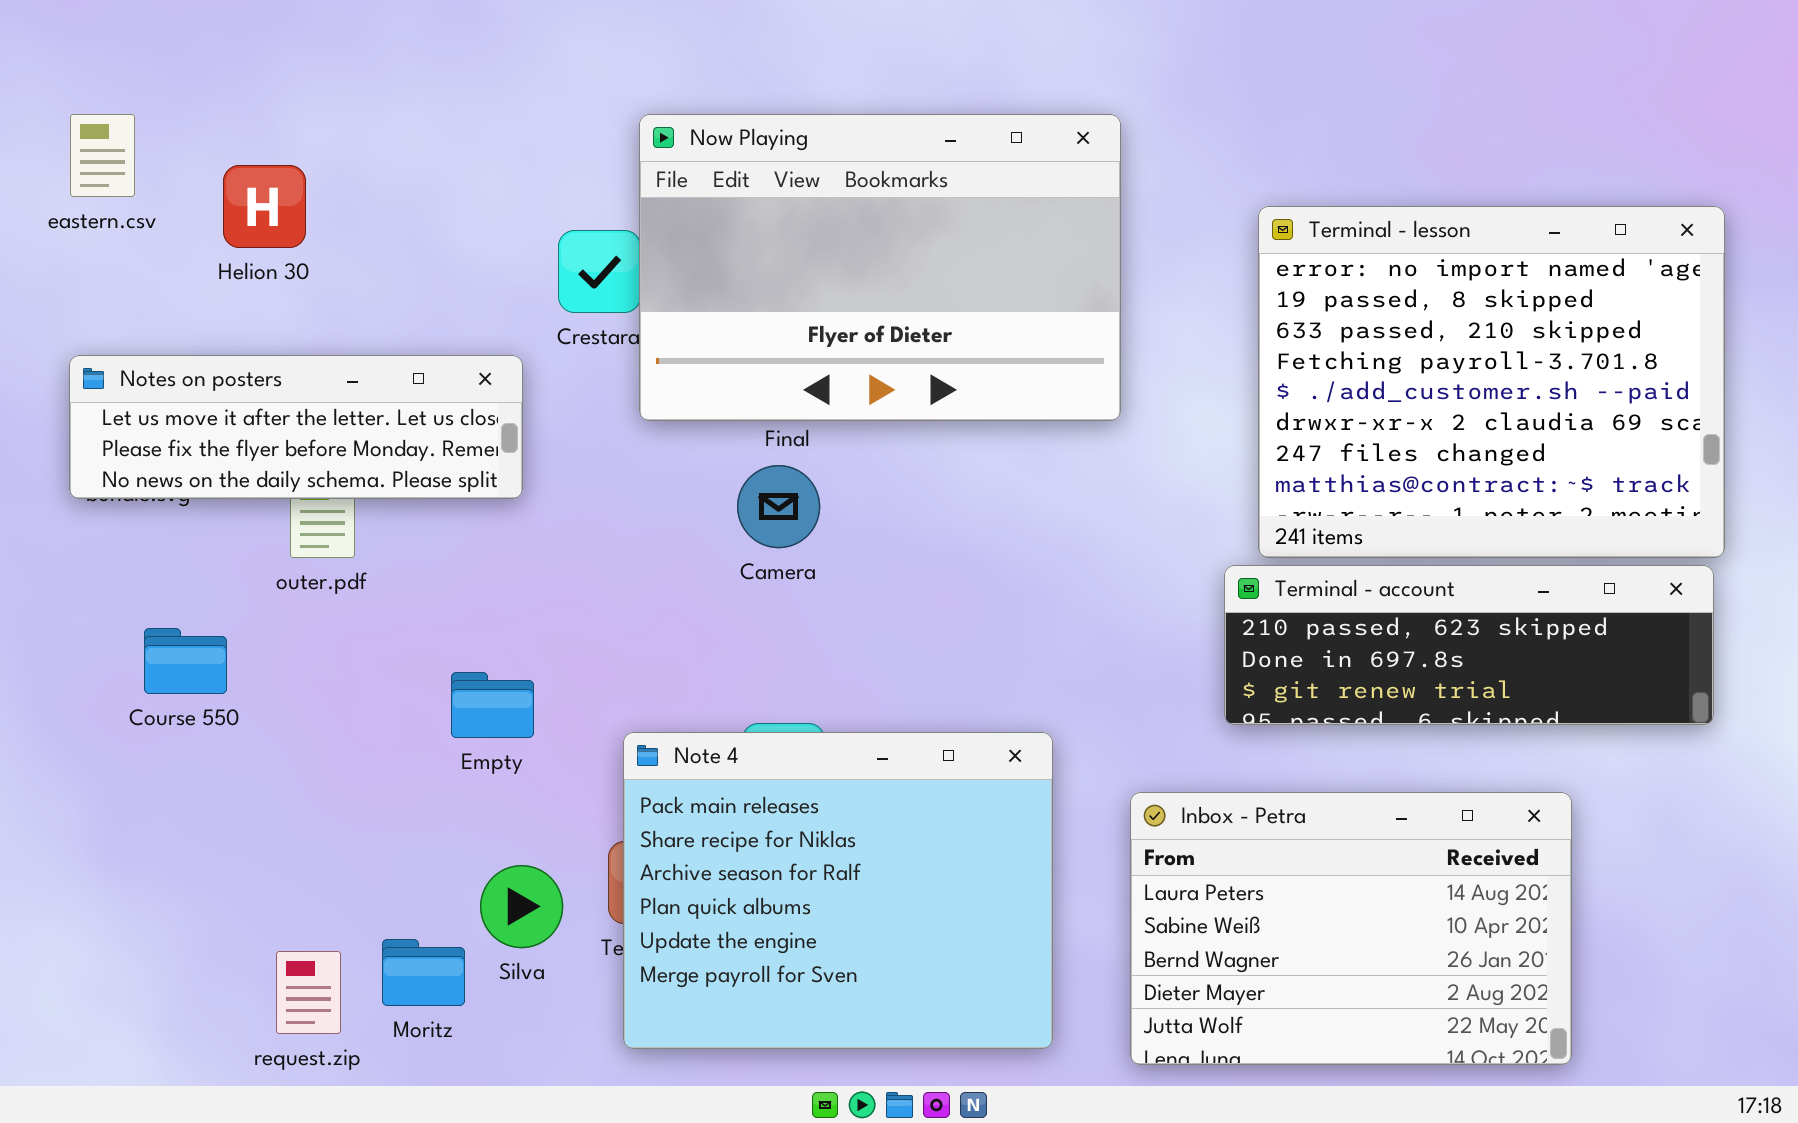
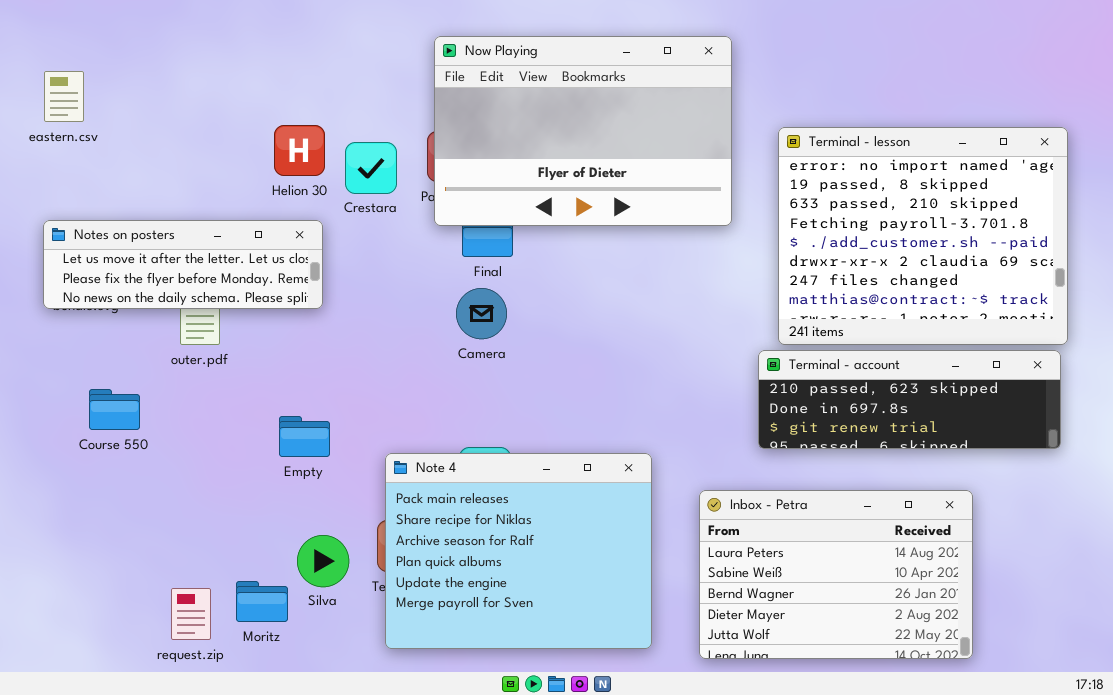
Now Playing: [639,114,1121,421] -> [434,36,732,226], moved
Helion 30: [223,165,306,248] -> [274,125,325,176], moved

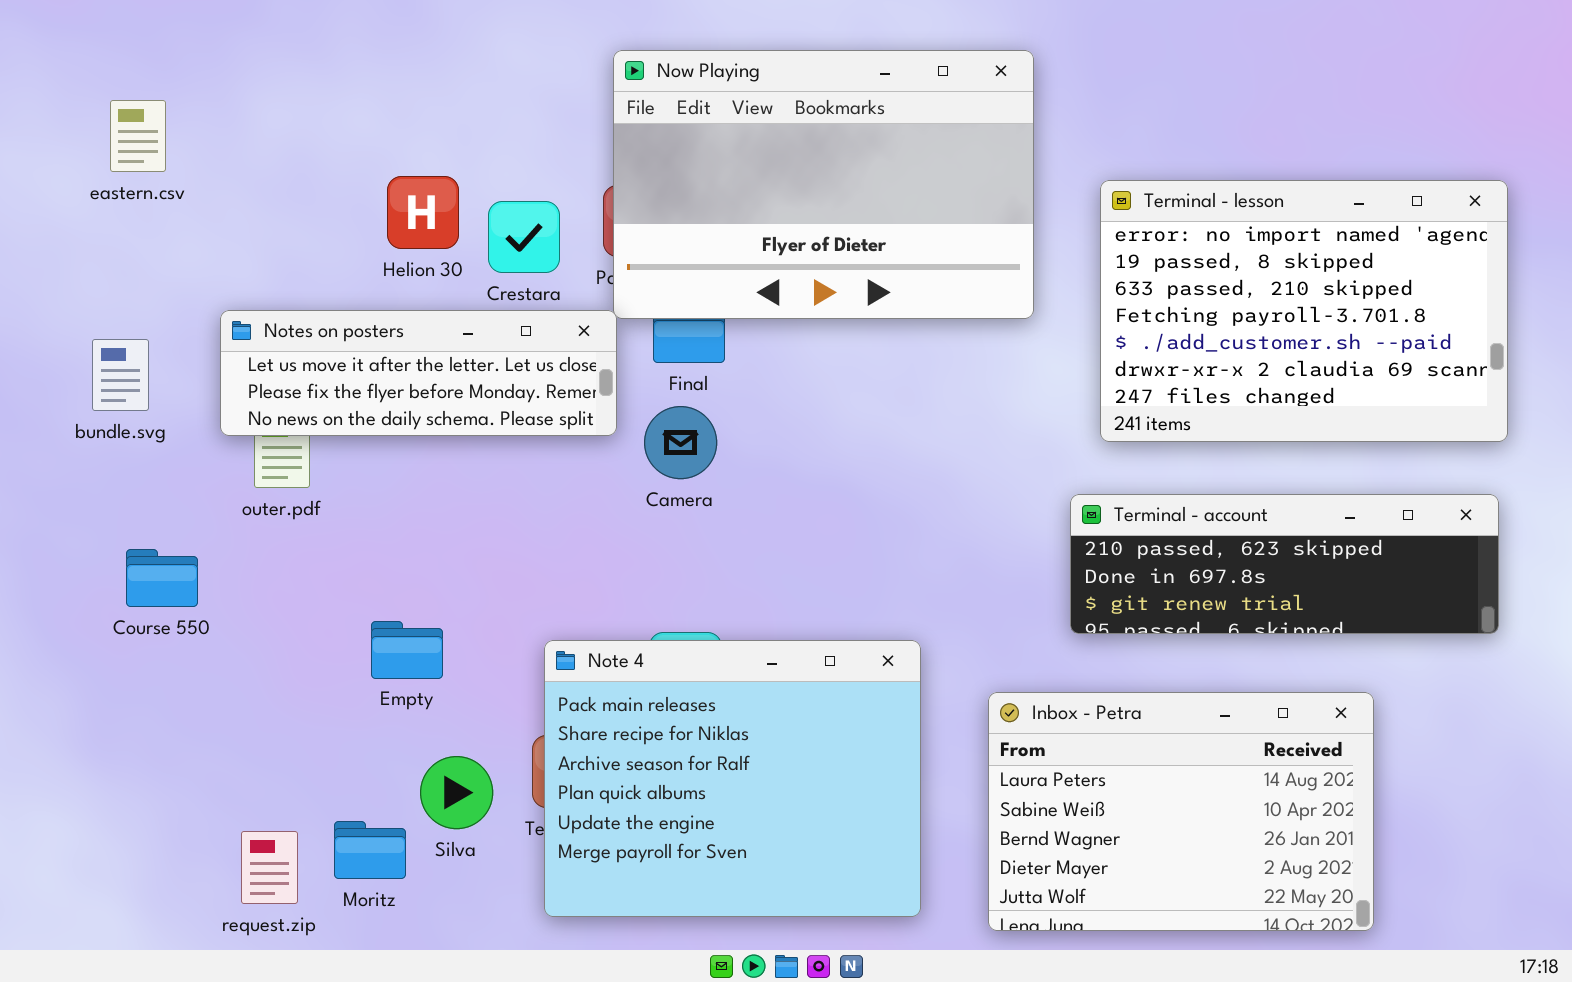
eastern.csv: [44,71,84,122] -> [110,100,166,172], moved
Terminal - lesson: [778,127,1068,345] -> [1100,180,1508,442], resized
Notes on posters: [43,220,323,309] -> [220,310,617,436], moved
Empty: [279,416,330,457] -> [371,621,443,679], moved

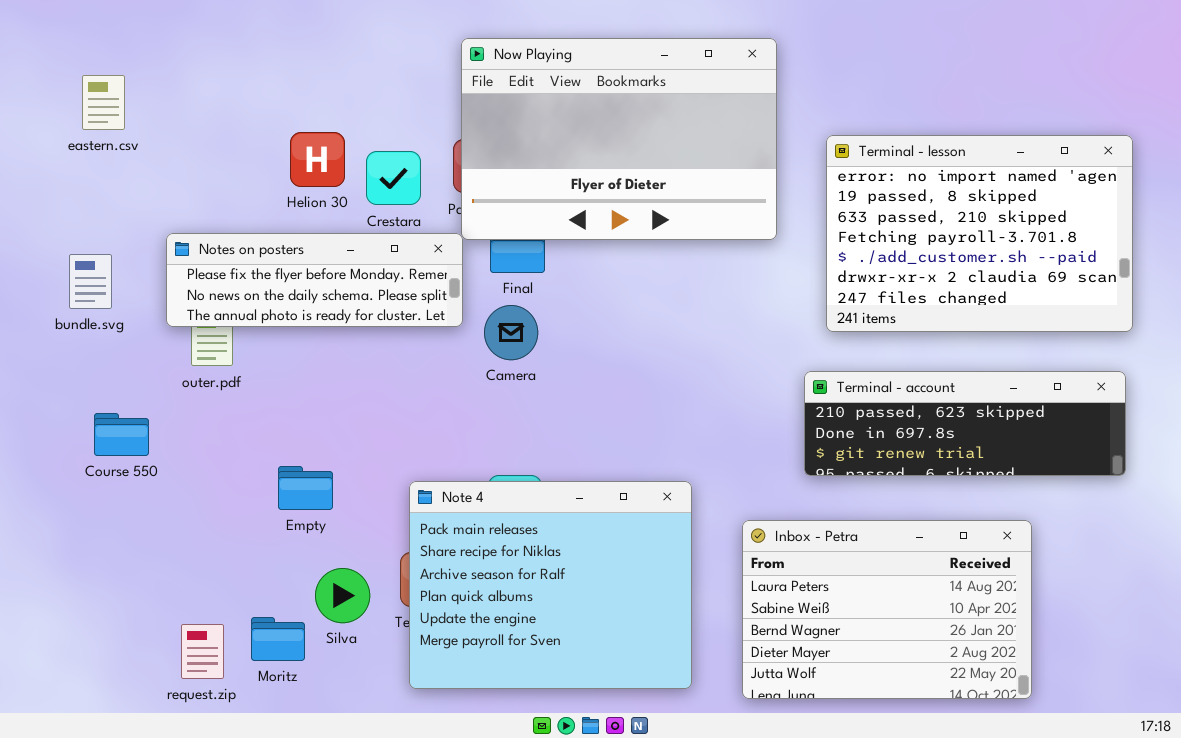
Notes on posters: [220,310,617,436] -> [166,233,463,327], scrolled down 1 row

